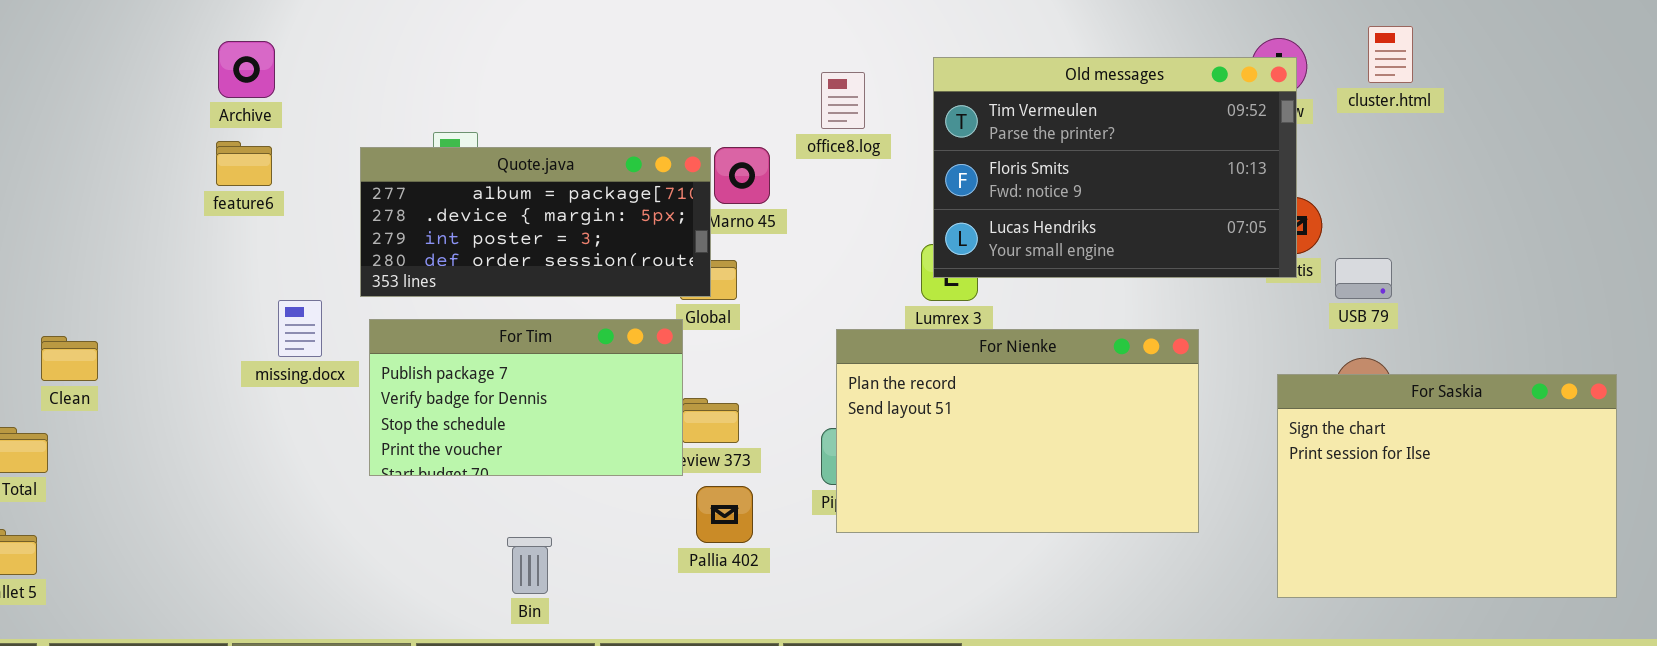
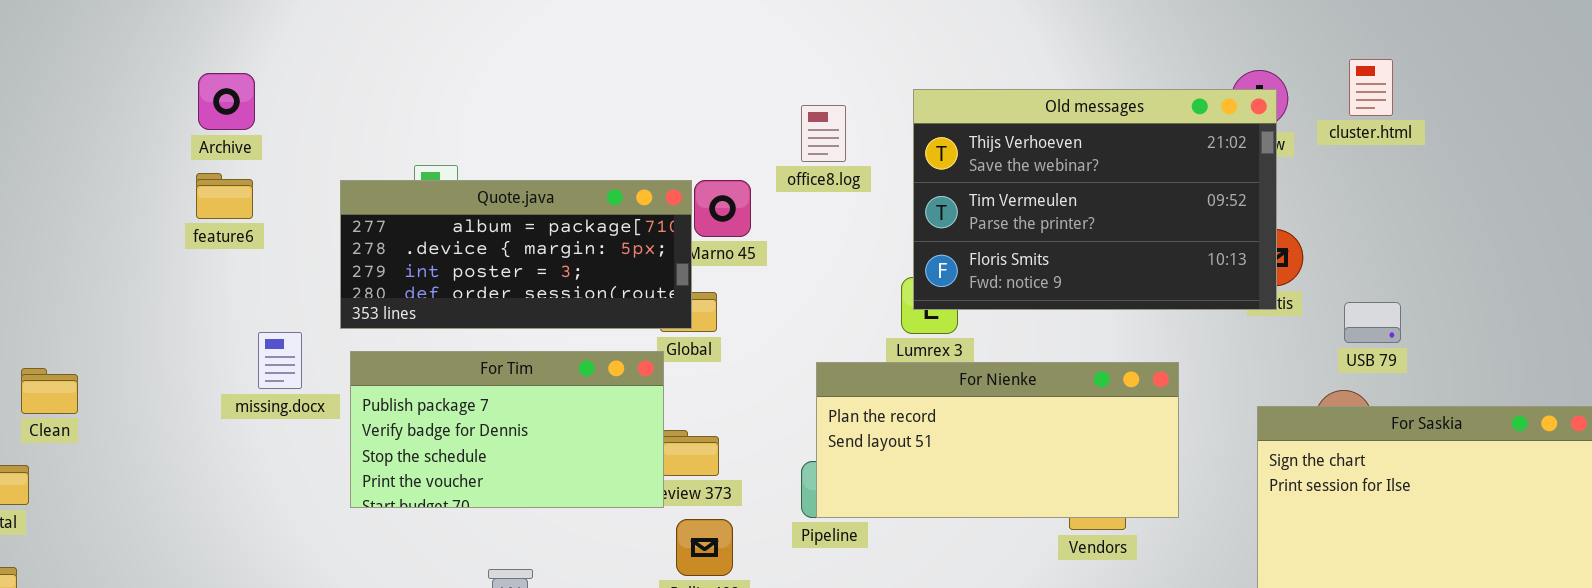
Old messages: [933,57,1297,278] -> [913,89,1277,310], scrolled up 1 row
USB 79: [1335,258,1392,299] -> [1344,302,1401,343], moved
For Nienke: [836,329,1199,533] -> [816,362,1179,518], resized

